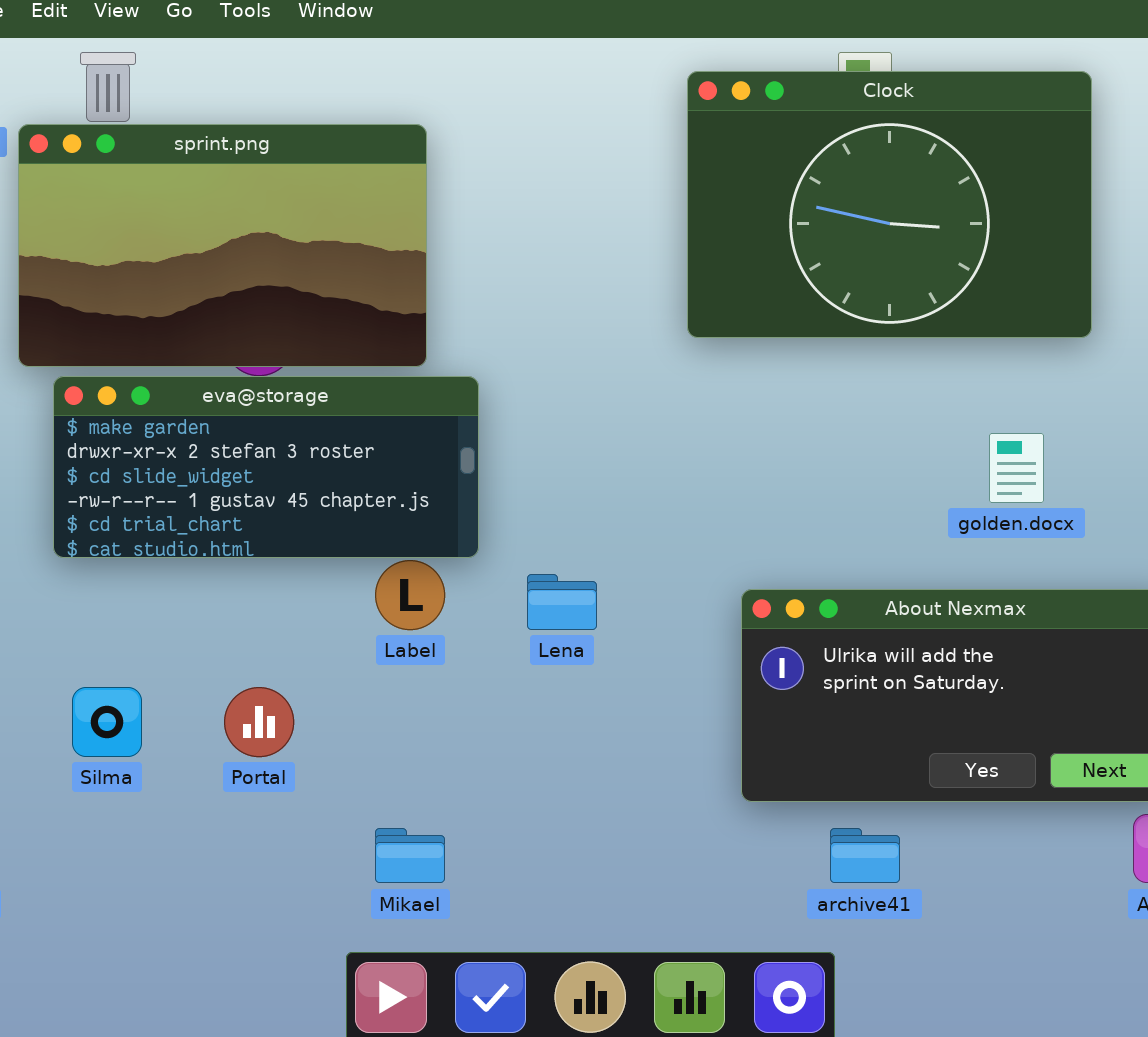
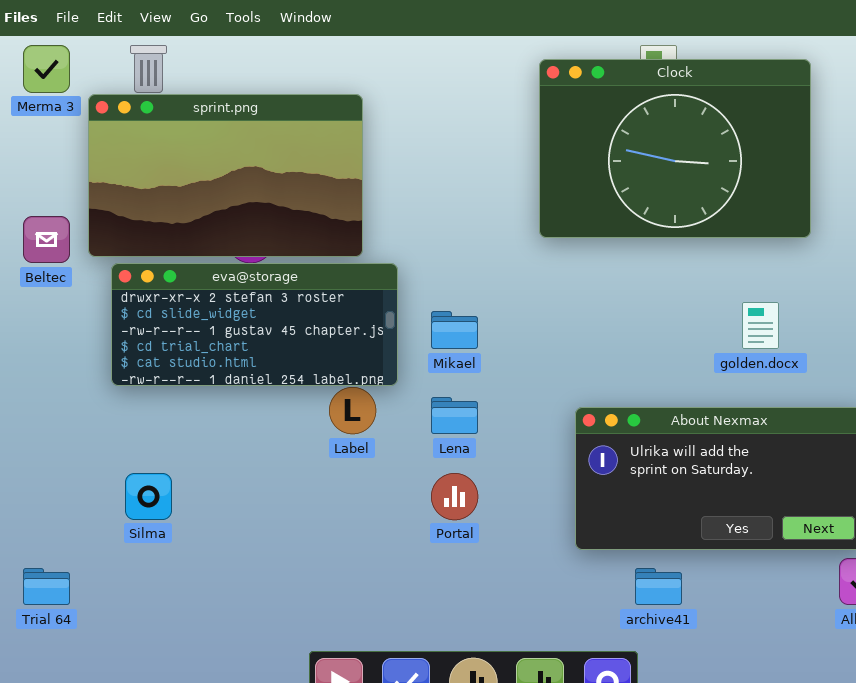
eva@storage: [53,376,479,558] -> [111,263,398,386], scrolled down 1 row
Portal: [224,687,294,757] -> [431,473,478,520], moved
Mikael: [375,828,445,883] -> [431,311,478,349], moved

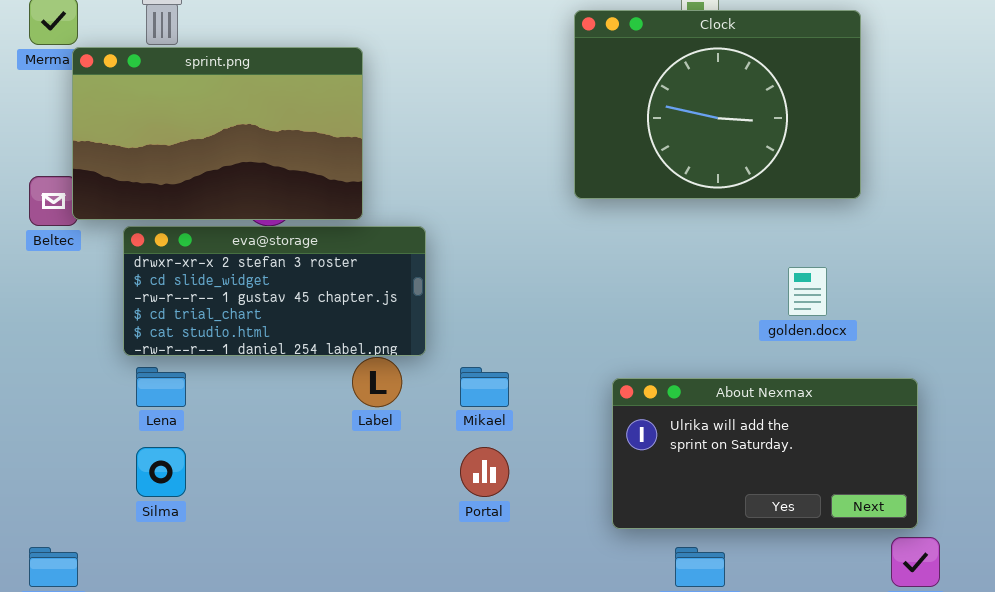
sprint.png: [88,94,363,257] -> [72,47,363,220], moved
Mikael: [431,311,478,349] -> [460,367,509,407], moved
Lena: [431,397,478,434] -> [136,367,186,407], moved

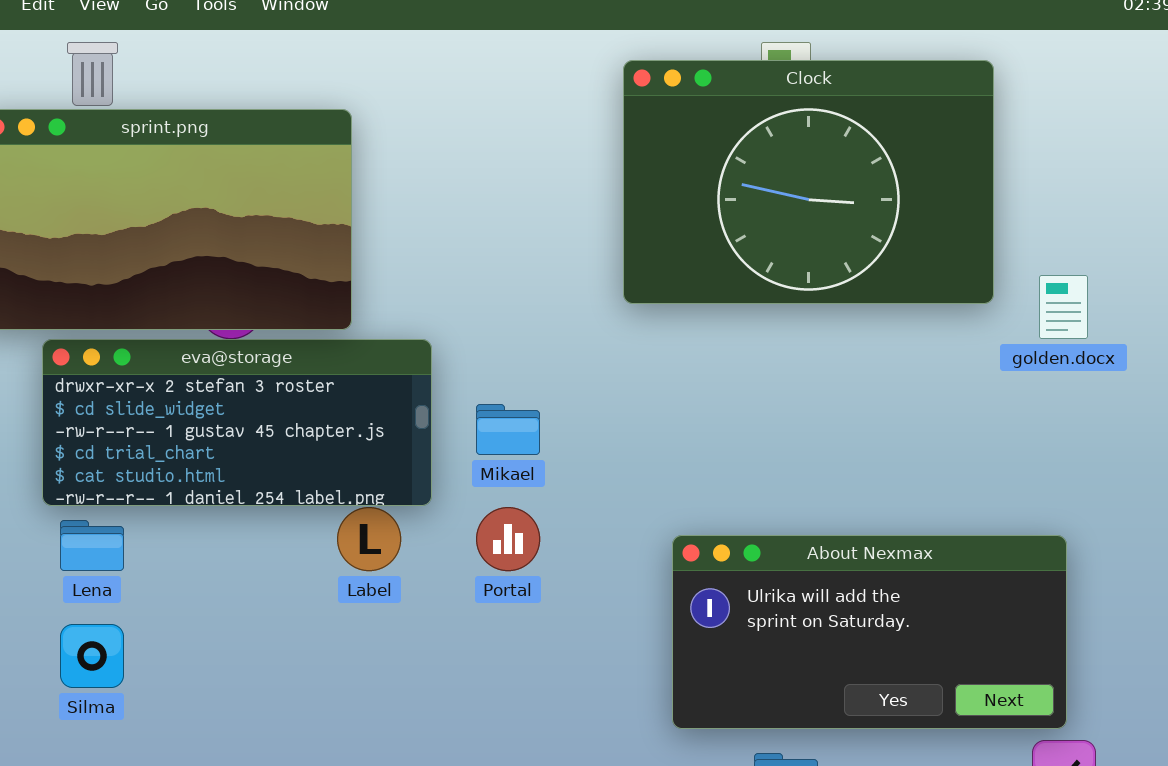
golden.docx: [788,267,827,316] -> [1039,275,1088,339], moved
Mikael: [460,367,509,407] -> [476,404,540,455], moved
Portal: [460,447,509,497] -> [476,507,540,571], moved

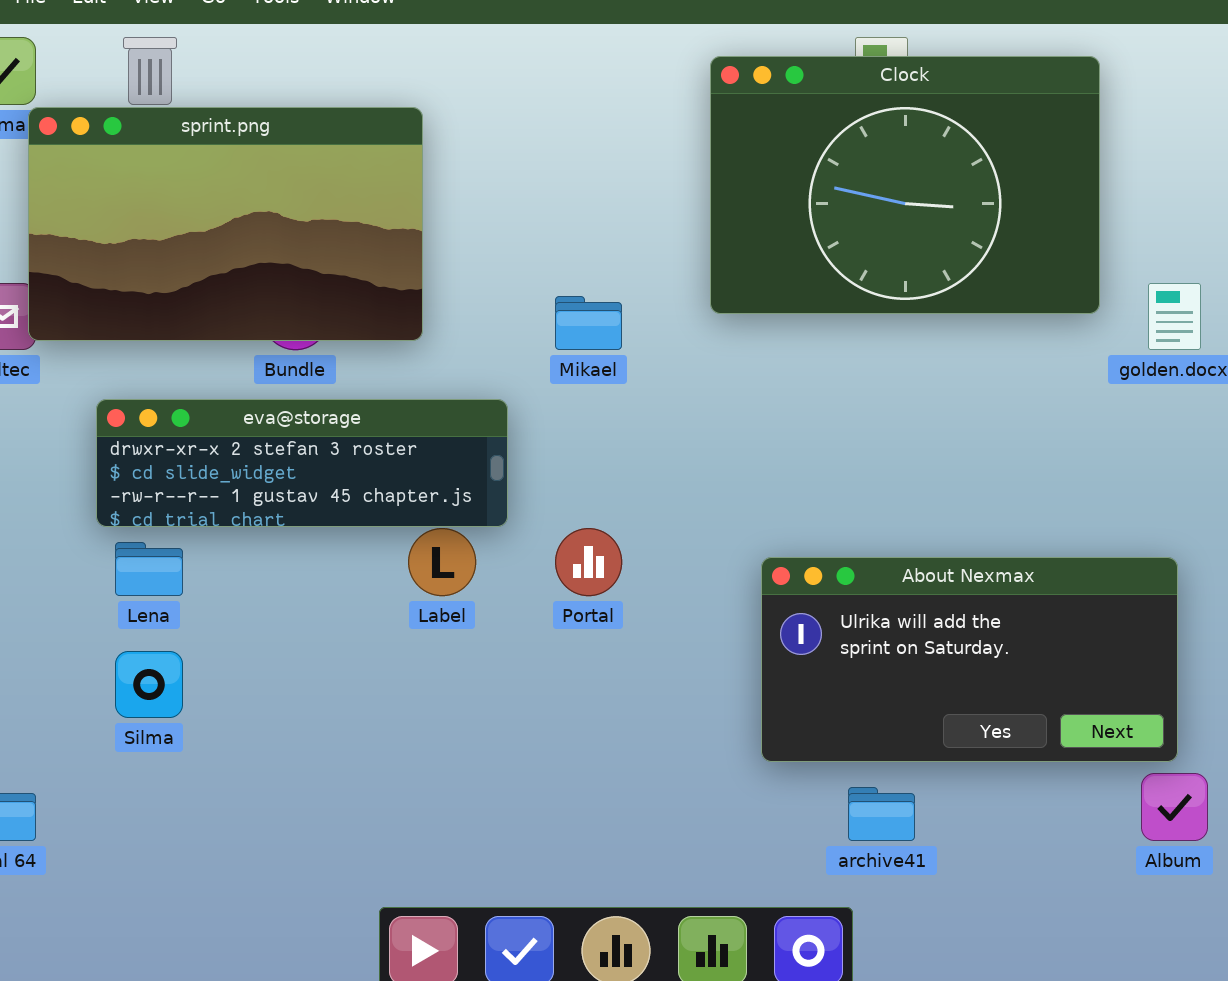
eva@storage: [42,339,432,506] -> [96,399,508,527], resized
Mikael: [476,404,540,455] -> [555,296,622,350], moved

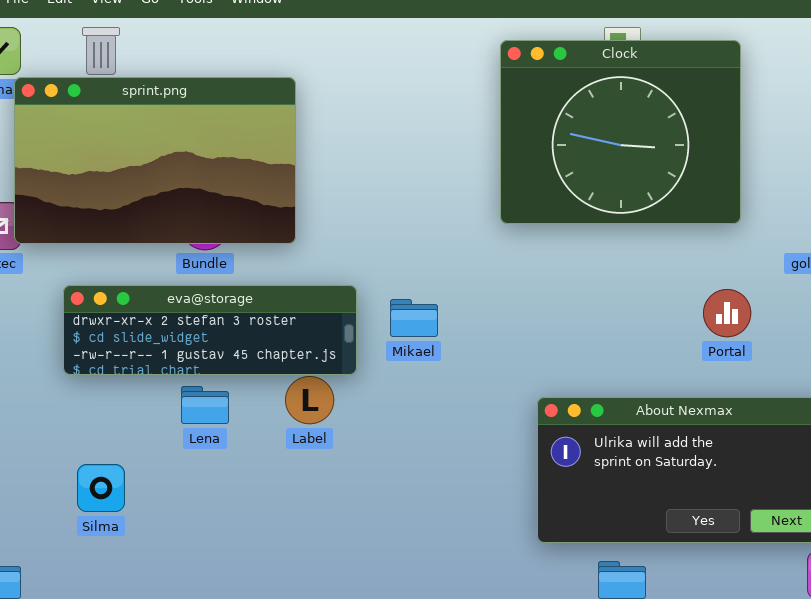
Clock: [710,56,1100,314] -> [500,40,741,224], resized
Mikael: [555,296,622,350] -> [390,299,438,337], moved
Portal: [555,528,622,596] -> [703,289,751,337], moved
Lena: [115,542,183,596] -> [181,386,229,424], moved

